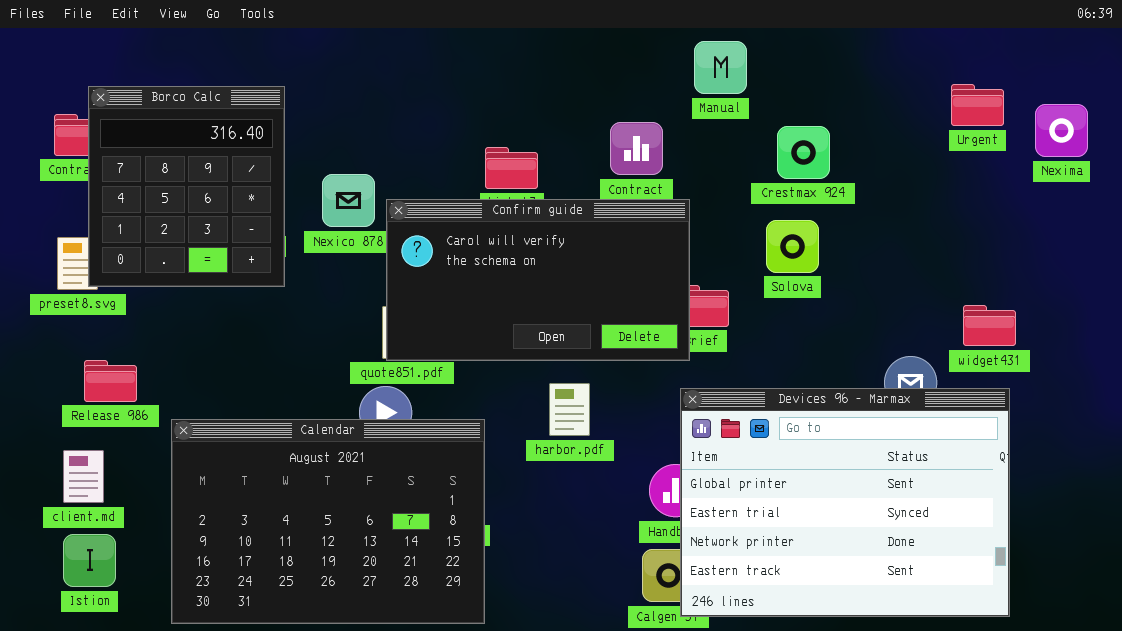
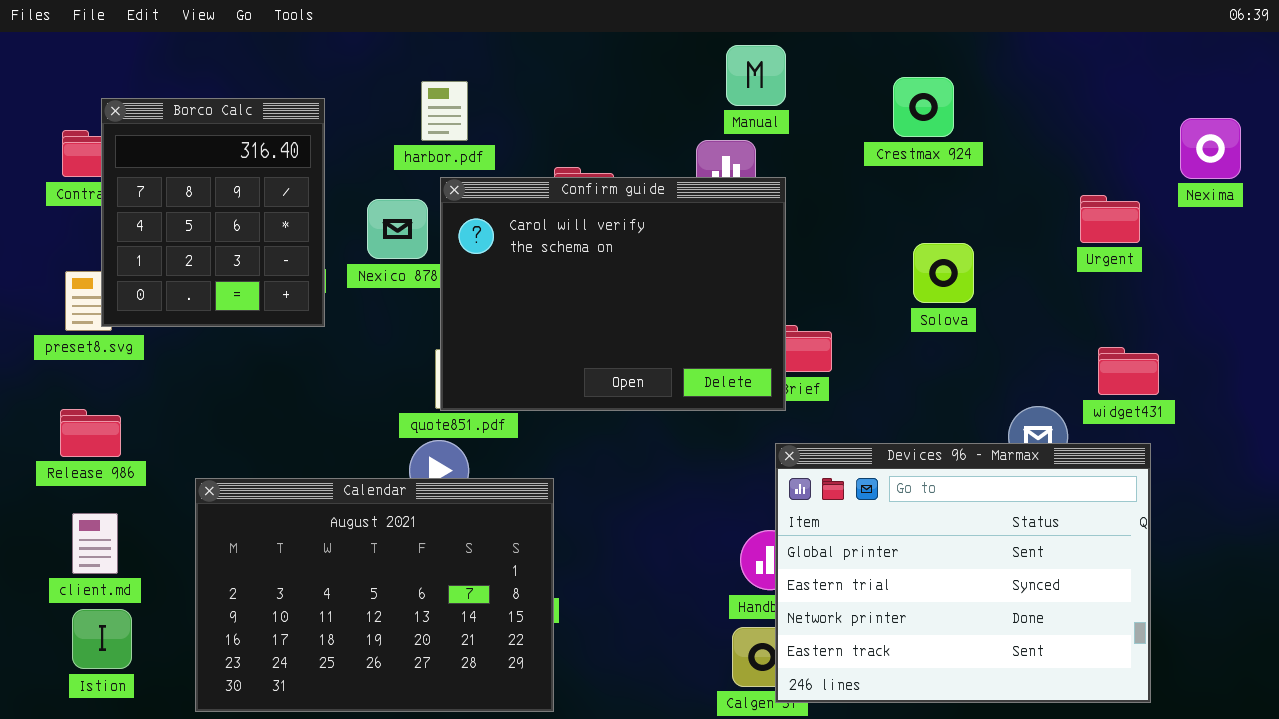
Manual: [694,41,747,94] -> [726,45,786,106], moved
Urgent: [951,84,1004,126] -> [1080,195,1140,243], moved
Crestmax 924: [777,126,830,179] -> [893,77,954,137], moved
Confirm guide: [386,199,690,361] -> [440,177,786,411], resized
Solova: [766,220,819,273] -> [913,243,974,303], moved
Release 986: [84,360,137,402] -> [60,409,121,457], moved
harbor.pdf: [549,383,590,436] -> [421,81,468,141], moved

